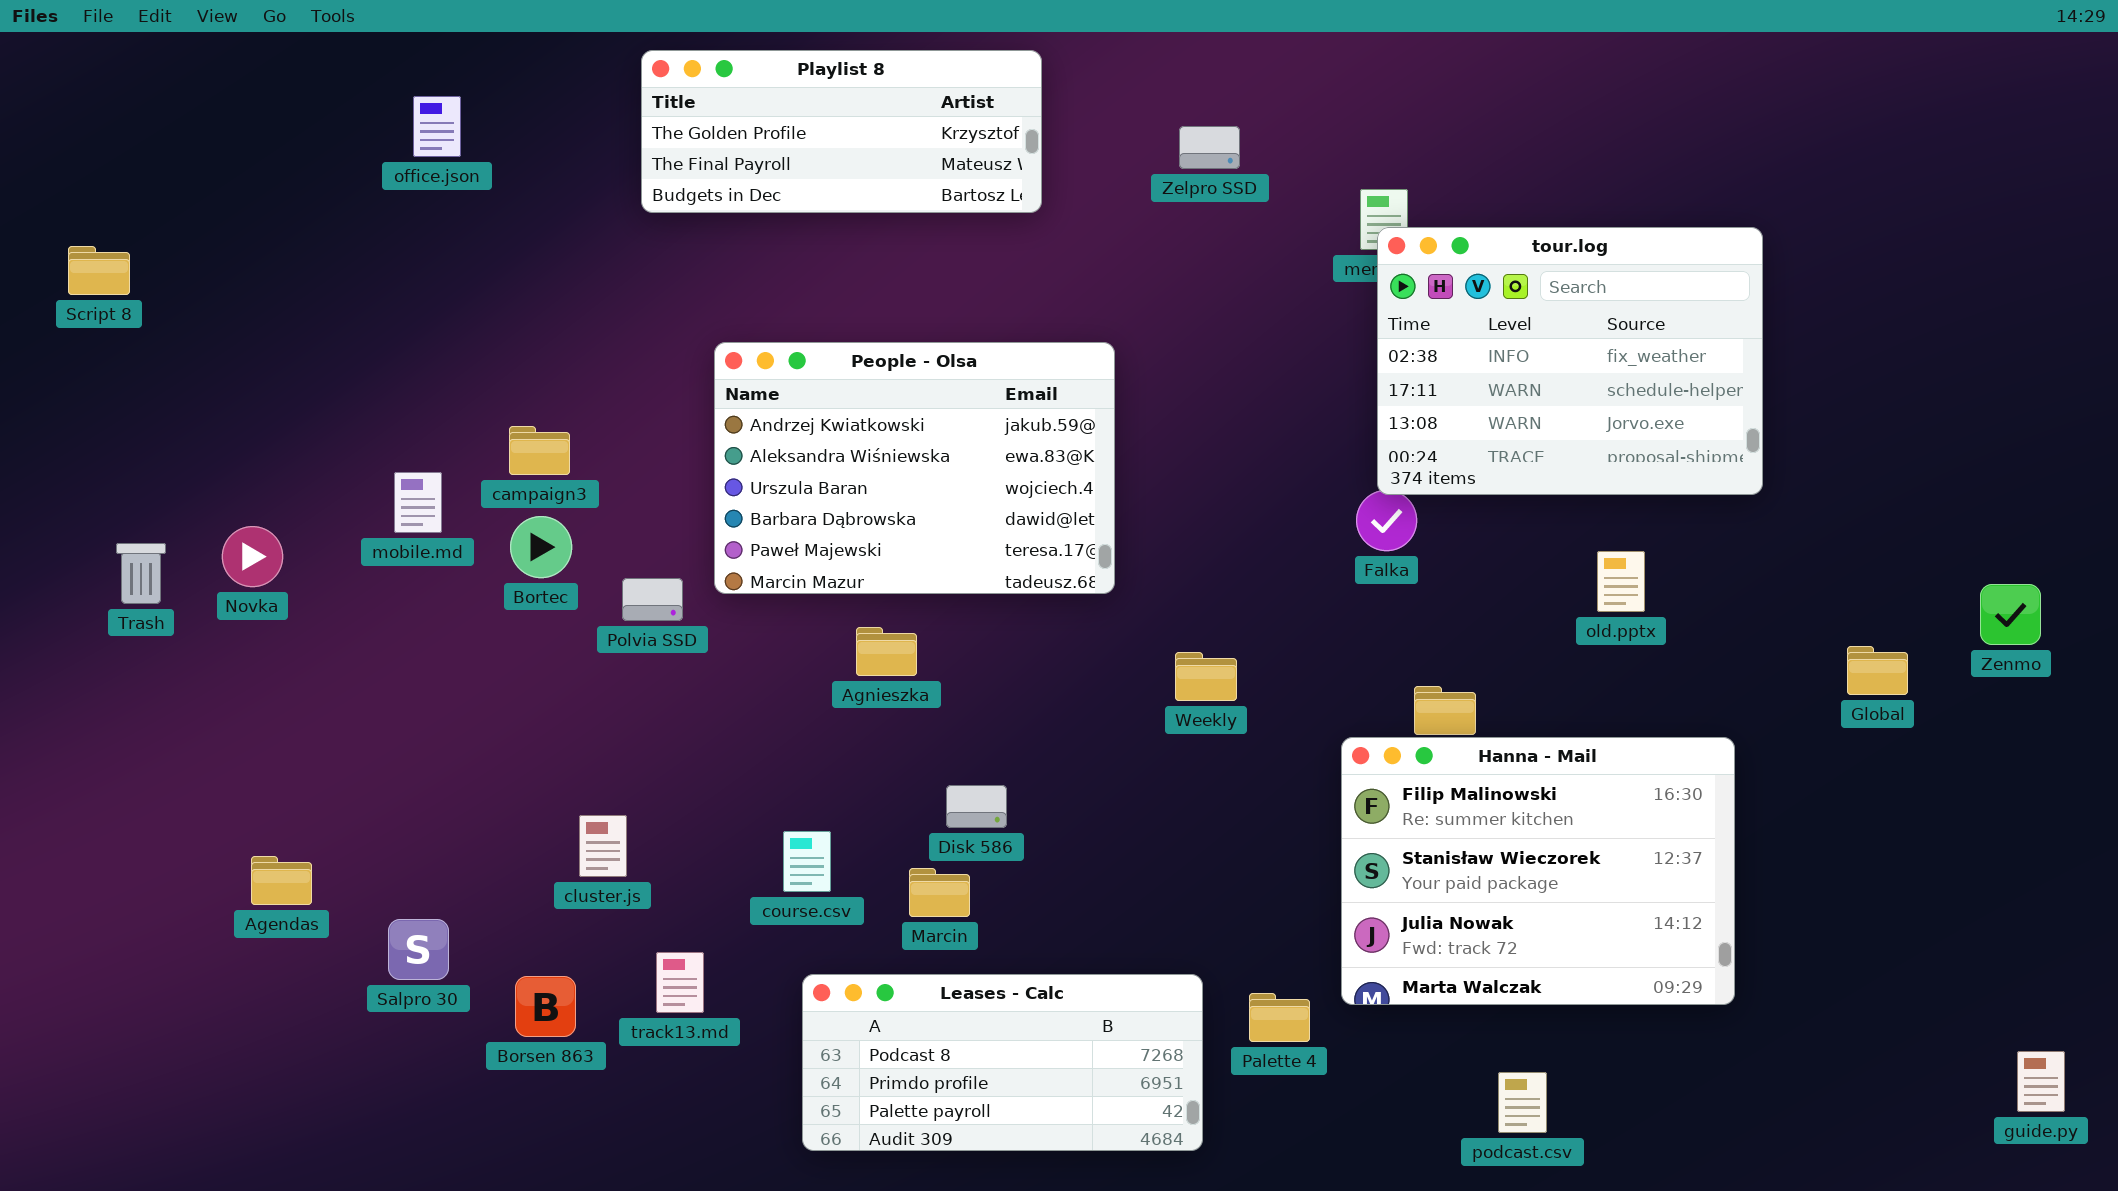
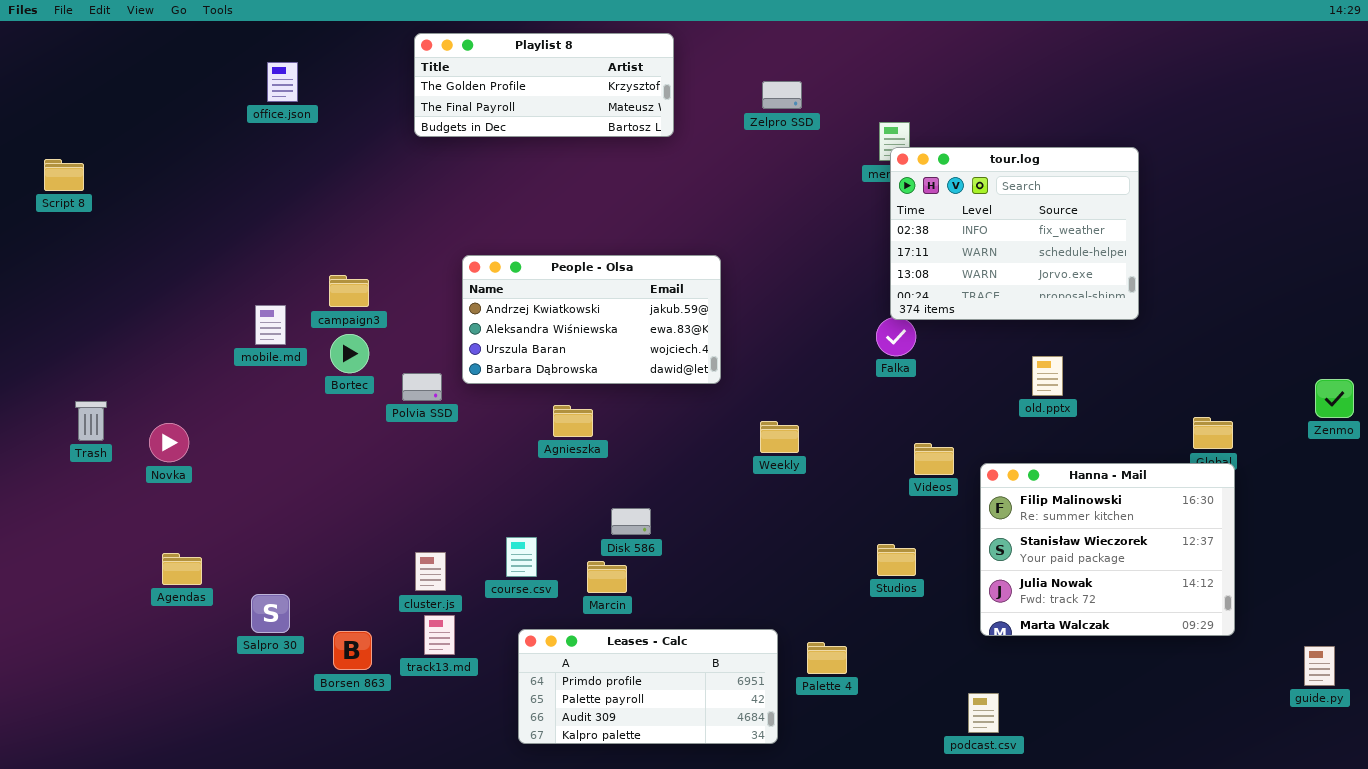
People - Olsa: [714,342,1115,594] -> [462,255,721,384], resized
Novka: [222,526,283,587] -> [149,423,189,462], moved
Trash: [116,543,166,604] -> [75,401,107,441], moved
Zenmo: [1980,584,2041,645] -> [1315,379,1354,418], moved
Hanna - Mail: [1341,737,1735,1005] -> [980,463,1235,636], moved
cluster.js: [579,815,627,877] -> [415,552,446,591], moved
Leases - Calc: [802,974,1203,1151] -> [518,629,778,744], scrolled down 1 row
guide.py: [2017,1051,2065,1112] -> [1304,646,1335,686], moved

